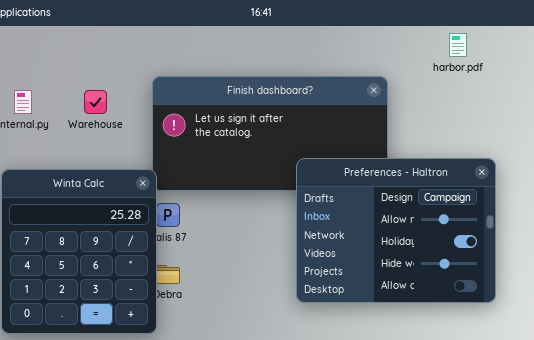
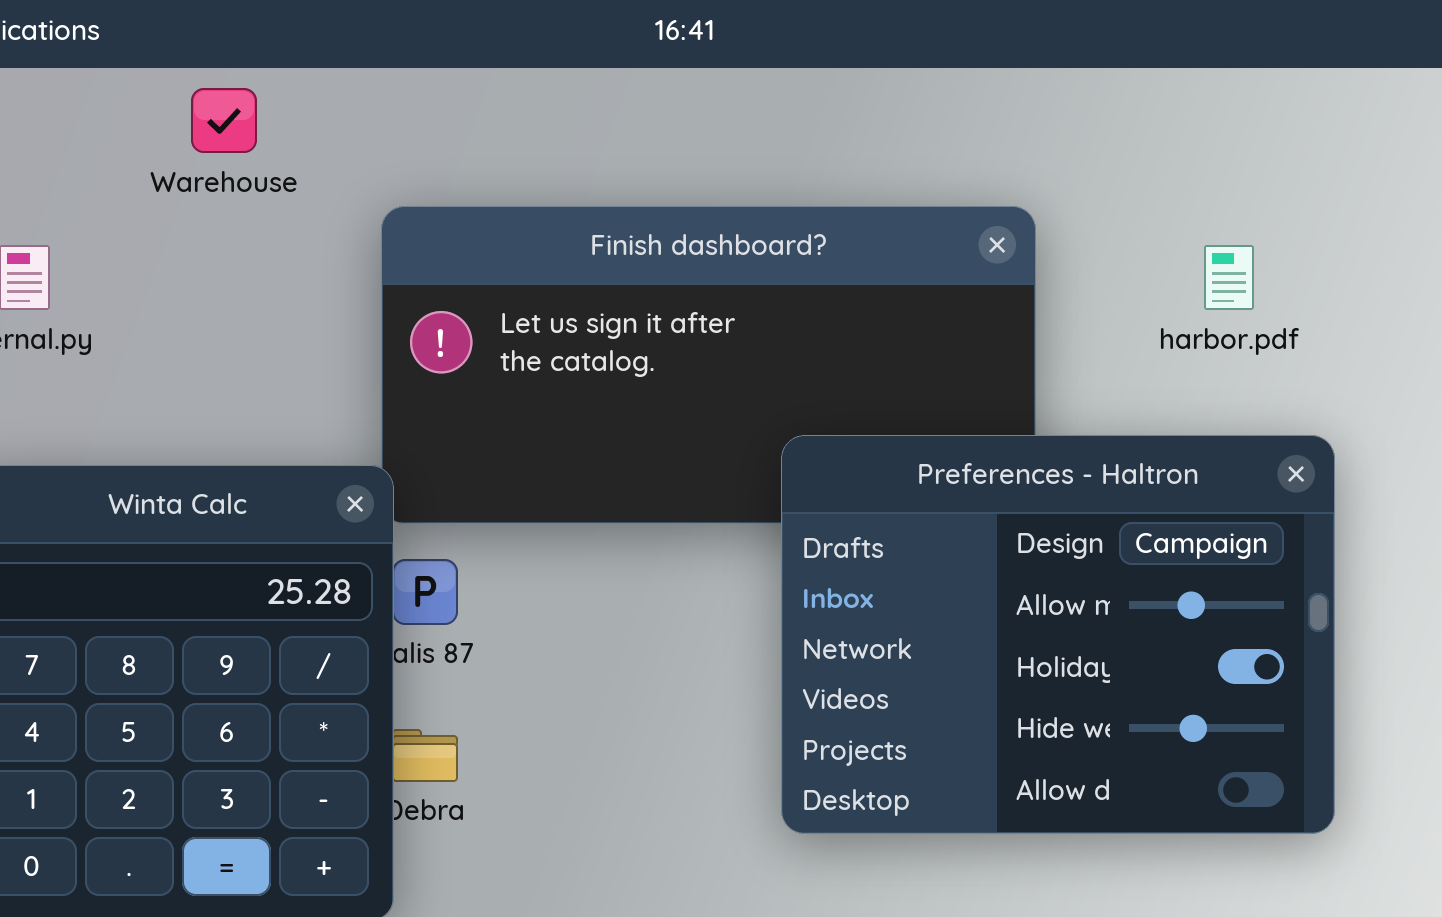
harbor.pdf: [449,33,467,57] -> [1204,245,1254,310], moved
Warehouse: [84,90,107,114] -> [191,88,257,153], moved

